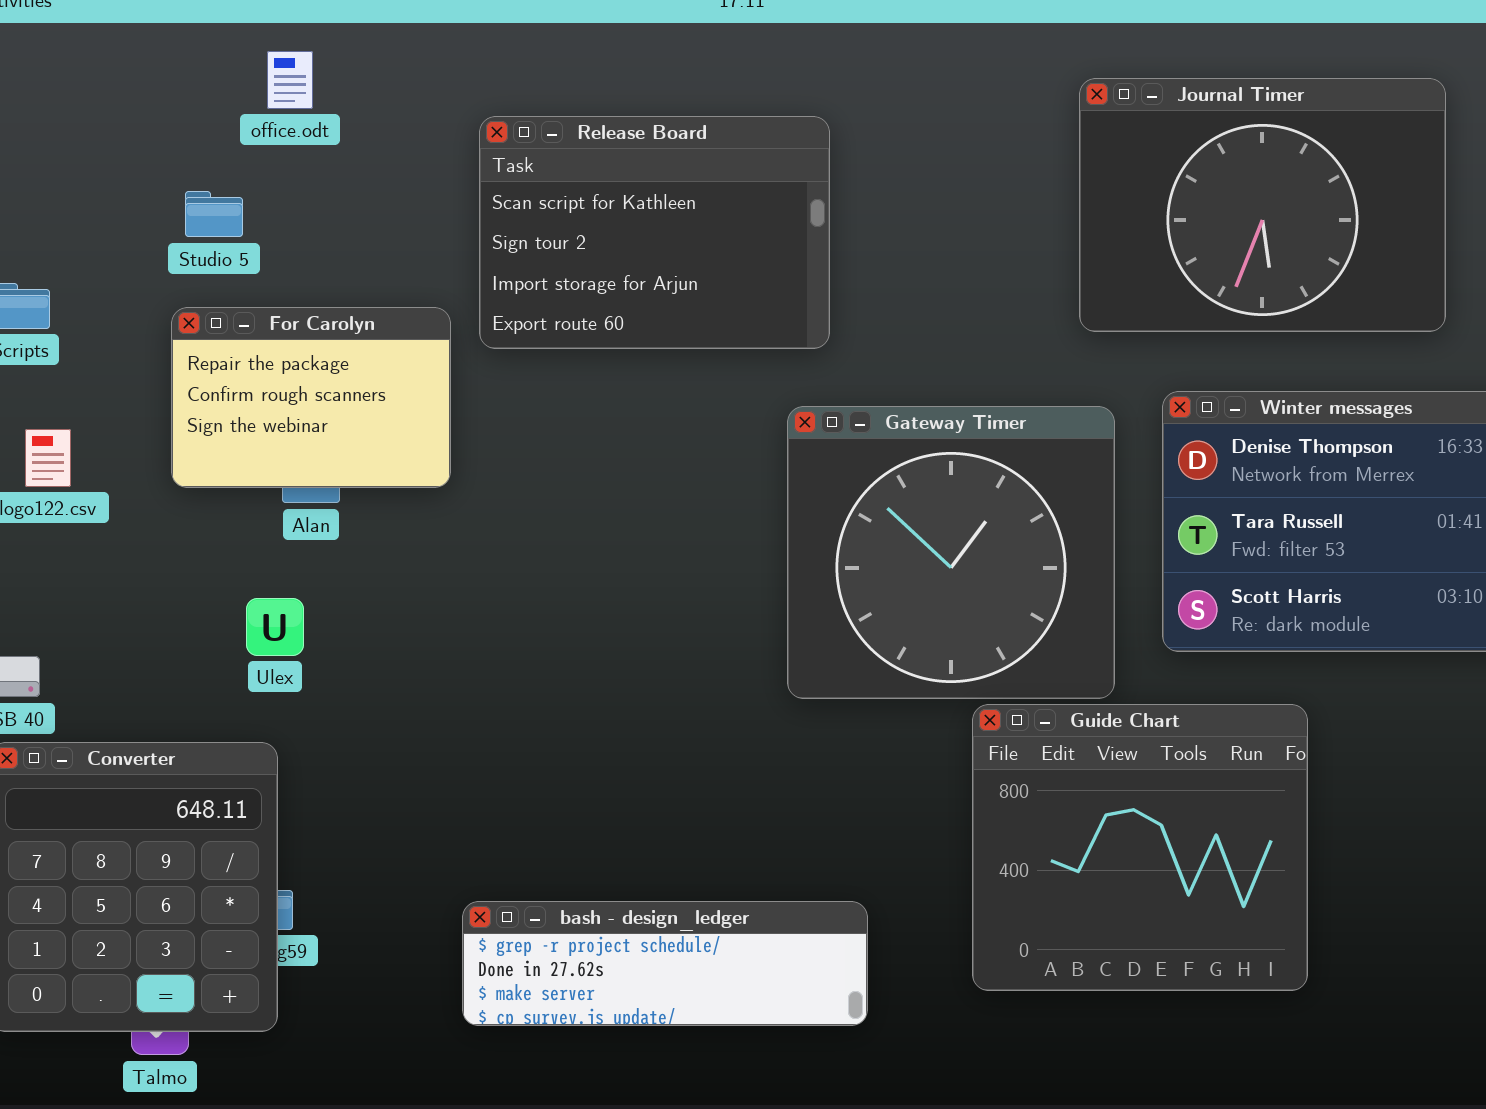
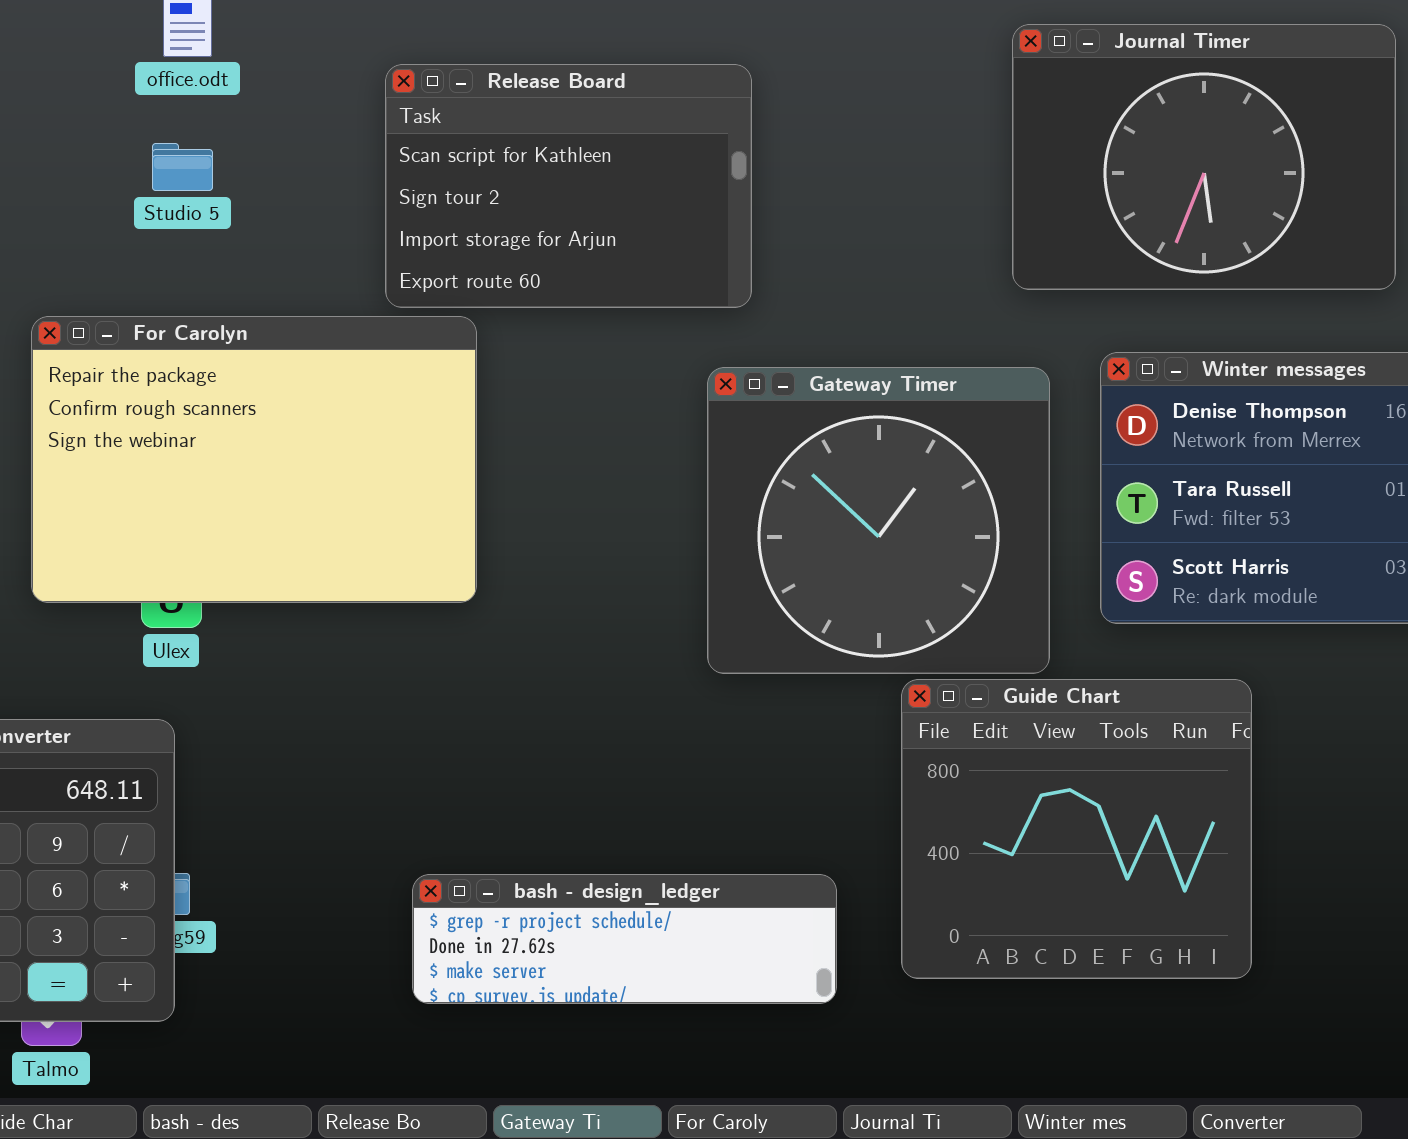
Studio 5: [185,191,243,237] -> [152,143,213,191], moved
For Carolyn: [171,307,451,488] -> [31,316,477,603], moved, resized
bash - design_ledger: [462,901,868,1026] -> [412,874,837,1004], moved

